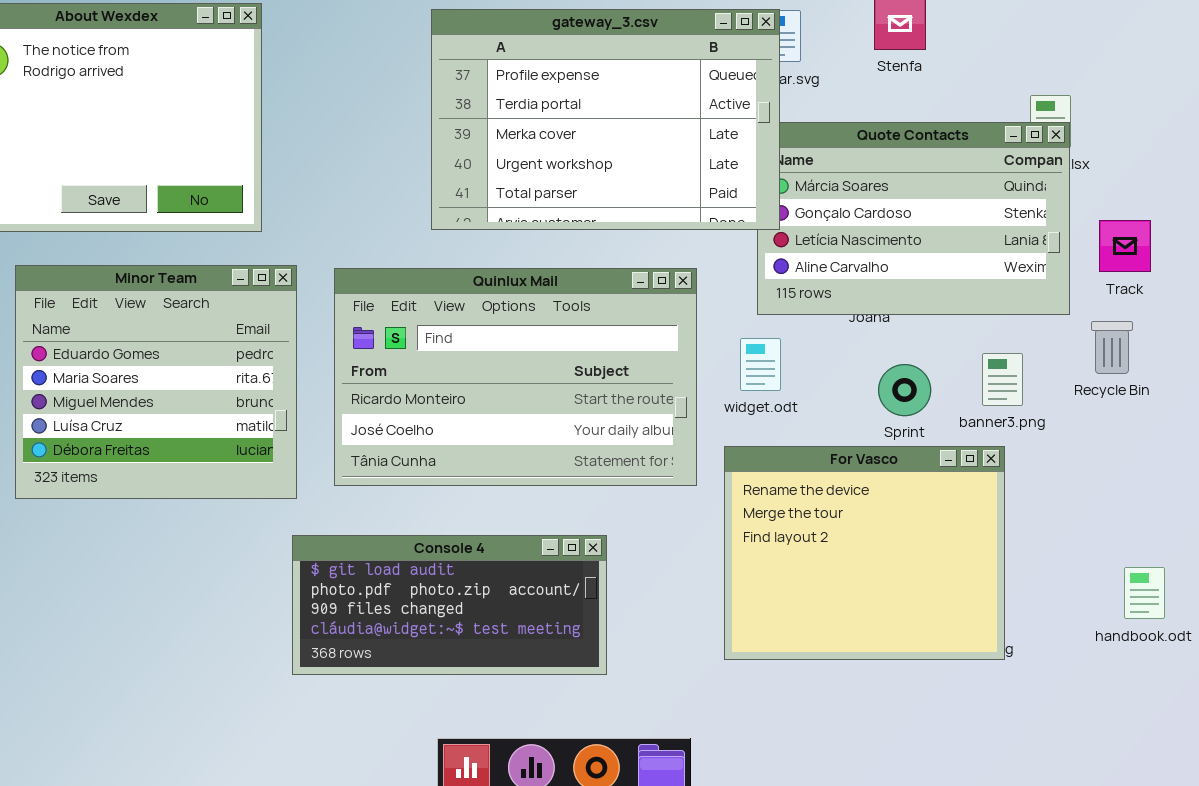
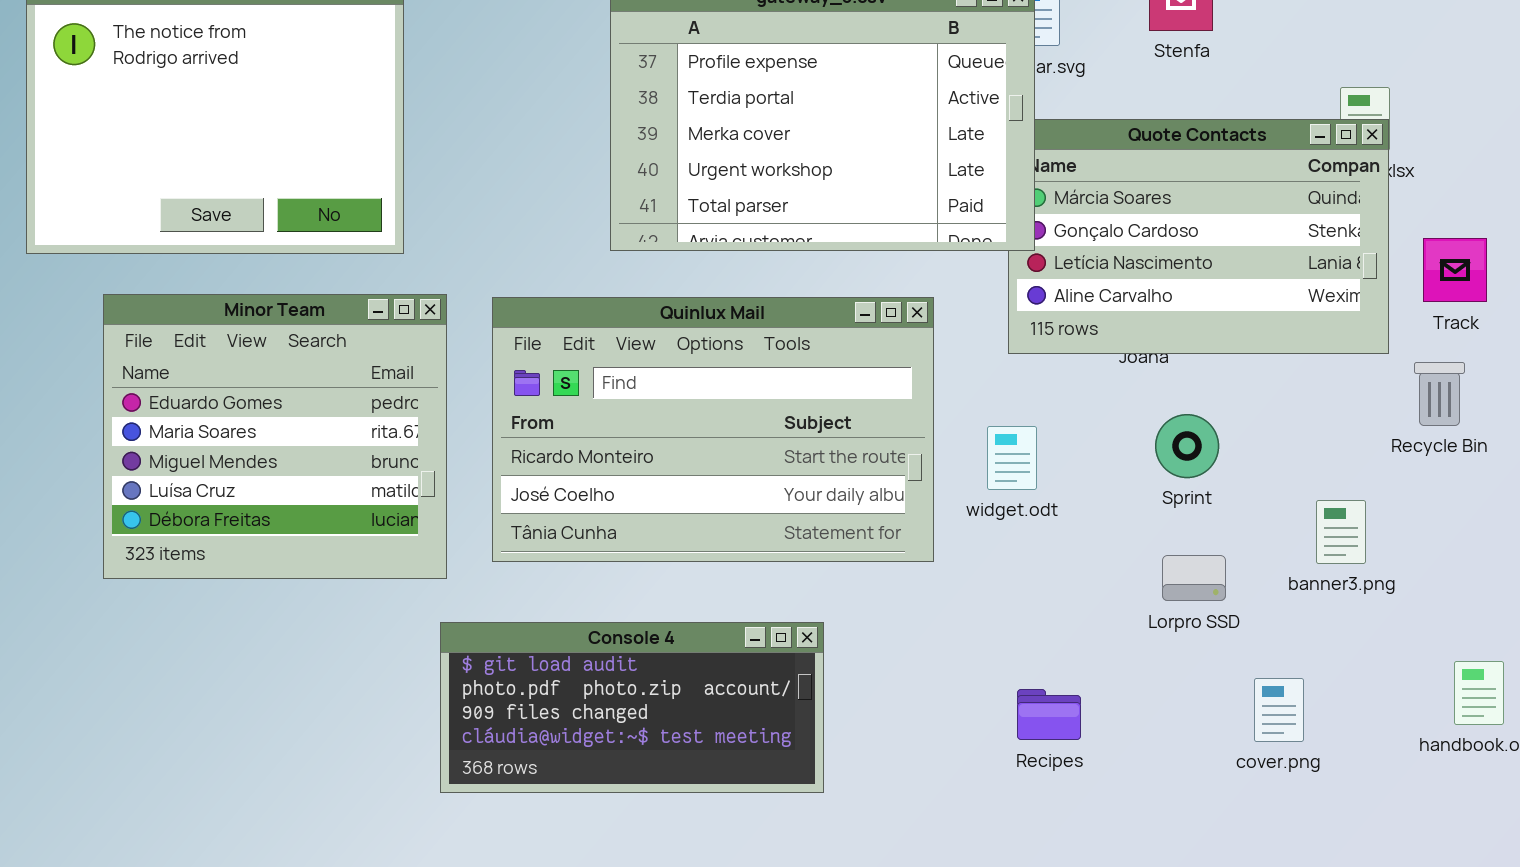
widget.odt: [740,338,781,391] -> [987,426,1037,490], moved
banner3.png: [982,353,1023,406] -> [1316,500,1366,564], moved
For Vasco: [724,446,1005,660] -> none, closed

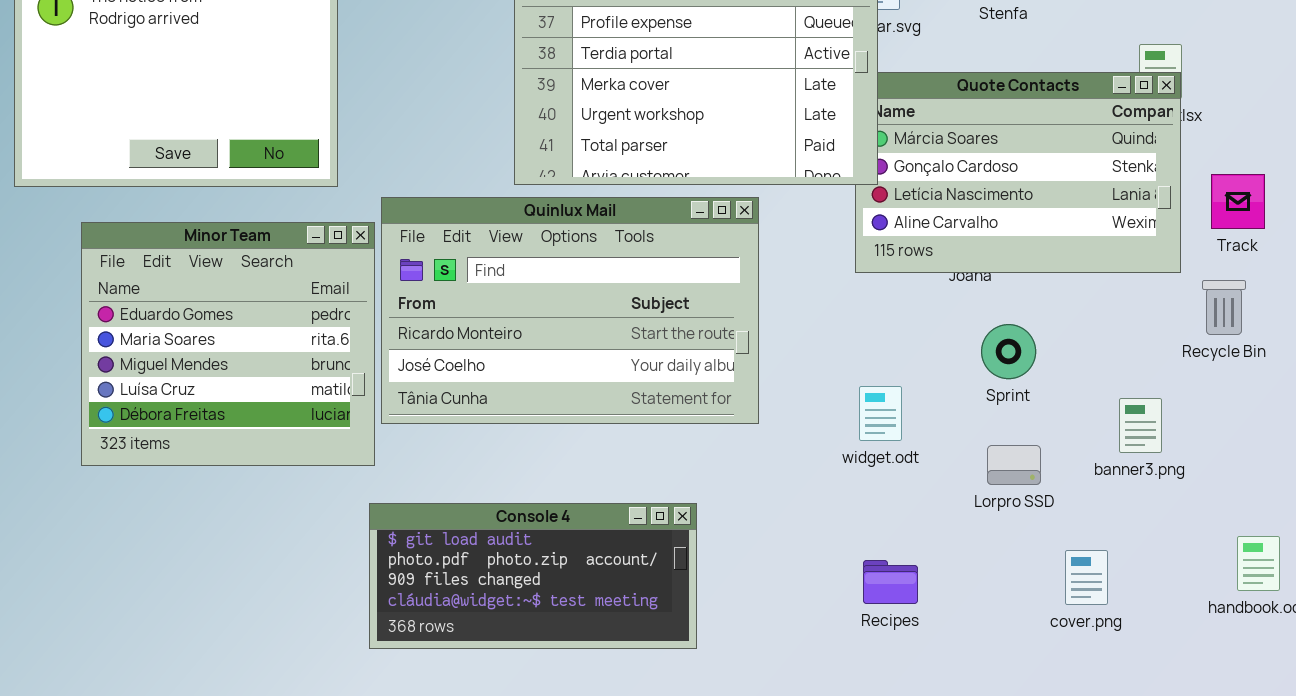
Quinlux Mail: [492,297,934,562] -> [381,197,759,424], moved
widget.odt: [987,426,1037,490] -> [859,386,902,441], moved

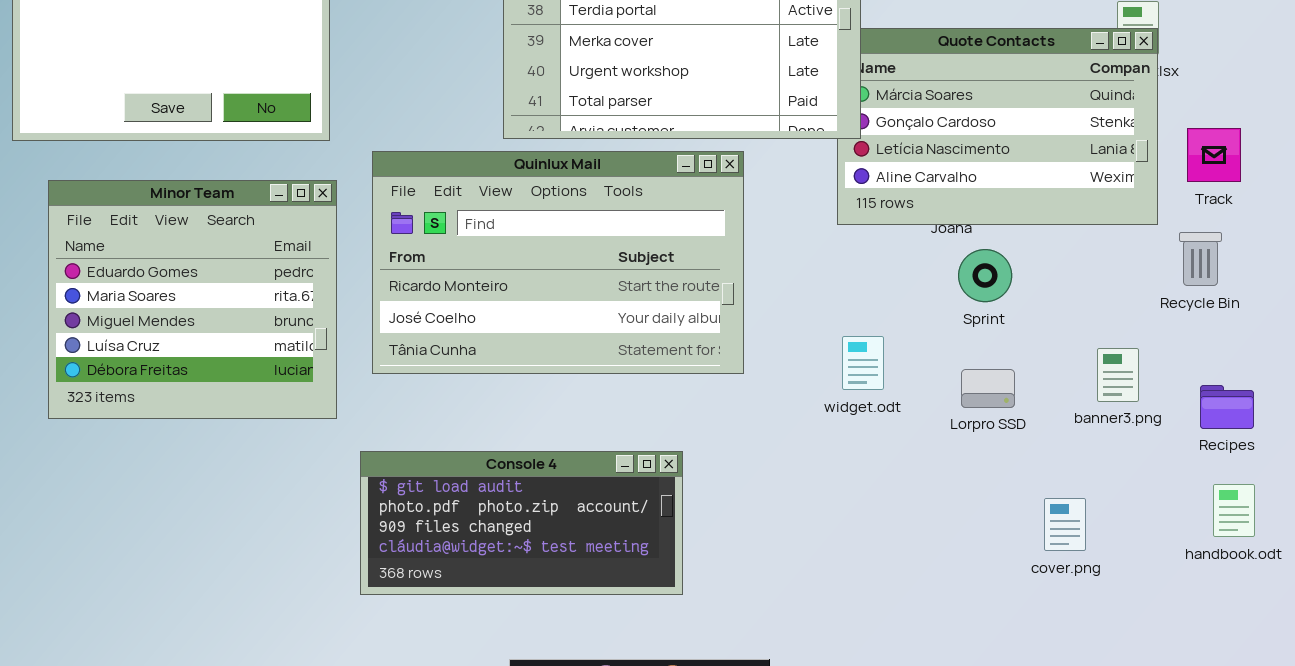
Minor Team: [81,222,375,466] -> [48,180,337,419], moved
Sprint: [981,324,1036,379] -> [958,249,1012,302], moved
Lorpro SSD: [987,445,1041,485] -> [961,369,1015,408], moved
Recipes: [863,560,918,604] -> [1200,385,1254,429], moved

